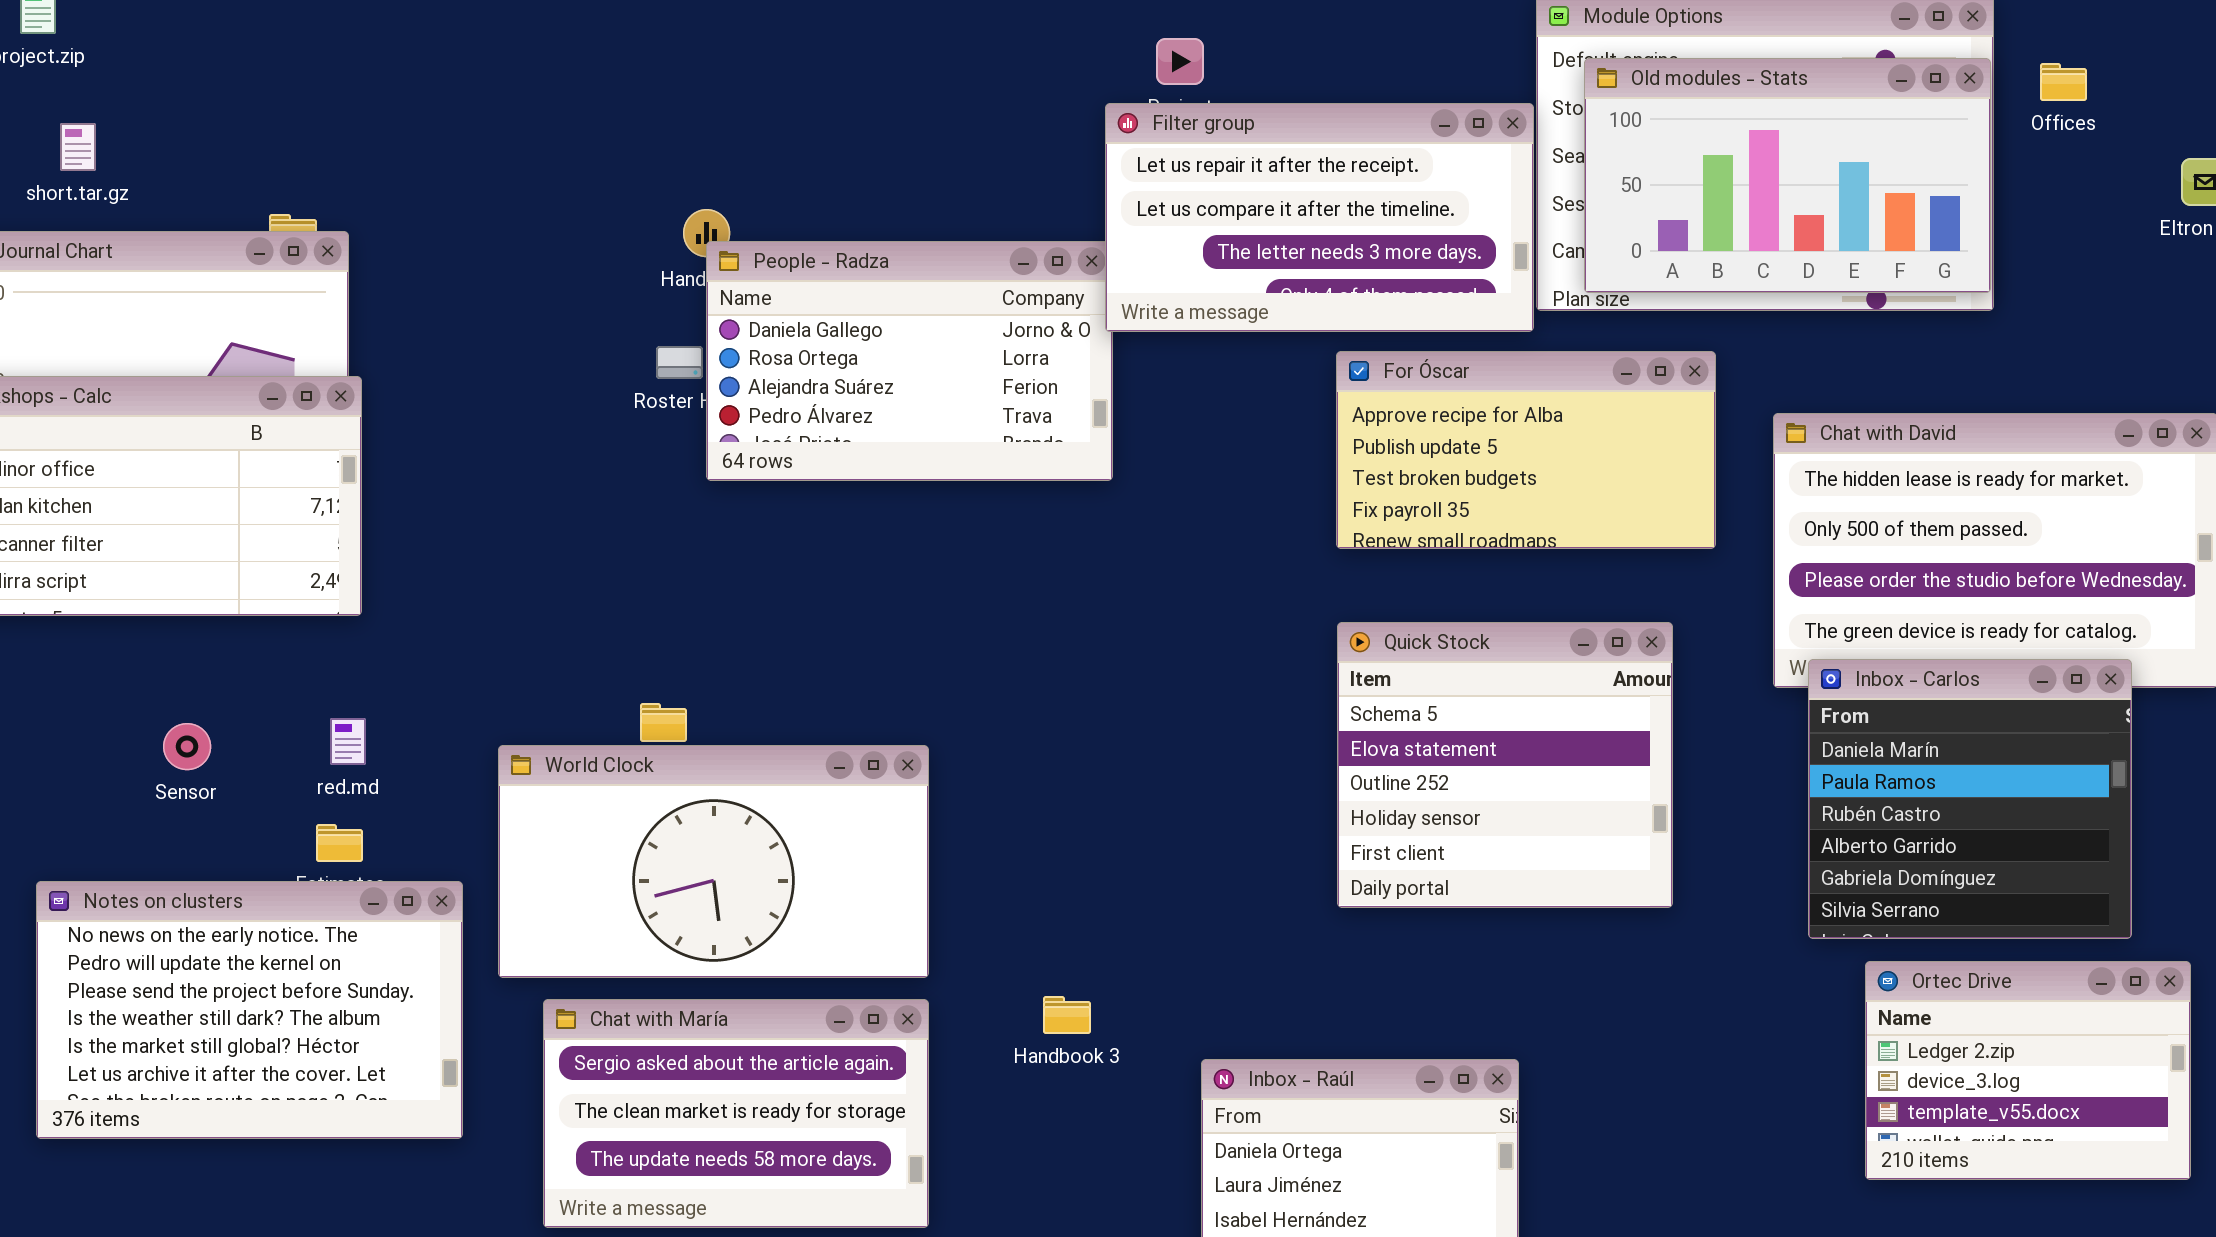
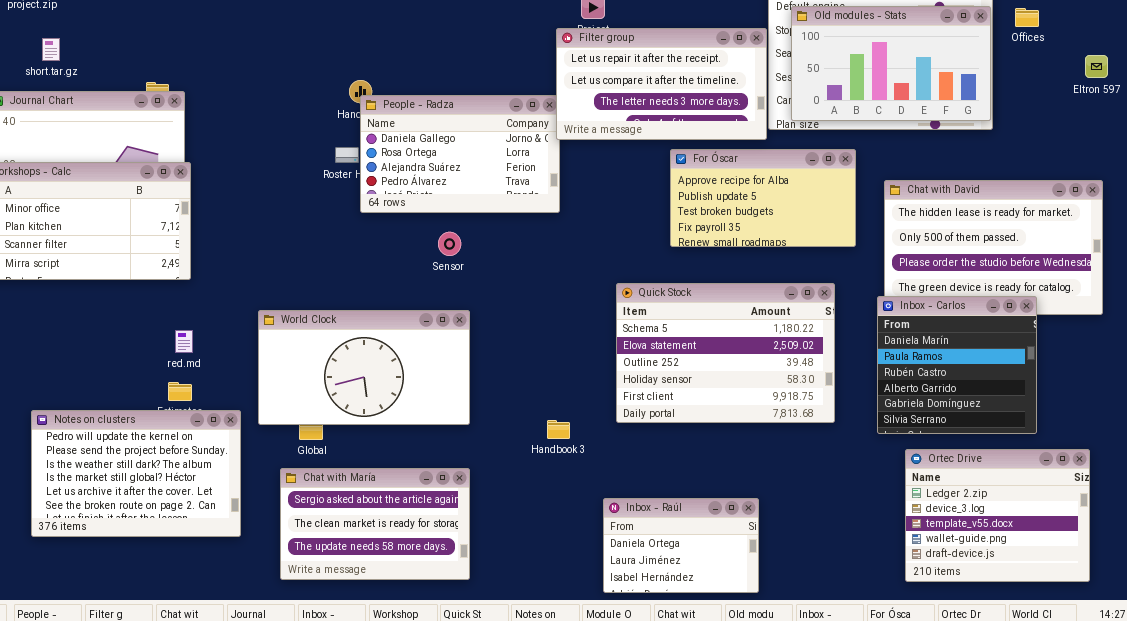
Quick Stock: [1337,622,1673,908] -> [616,283,835,423], resized
Inbox - Carlos: [1808,659,2132,939] -> [877,296,1037,434], moved
Sensor: [163,723,211,770] -> [438,232,461,256], moved
World Clock: [498,745,929,978] -> [258,310,470,425], moved
Notes on clusters: [36,881,463,1139] -> [31,410,241,537], scrolled down 1 row
Ortec Drive: [1865,961,2191,1180] -> [905,449,1090,582], resized
Handbook 3: [1043,996,1091,1034] -> [547,420,570,439], moved

